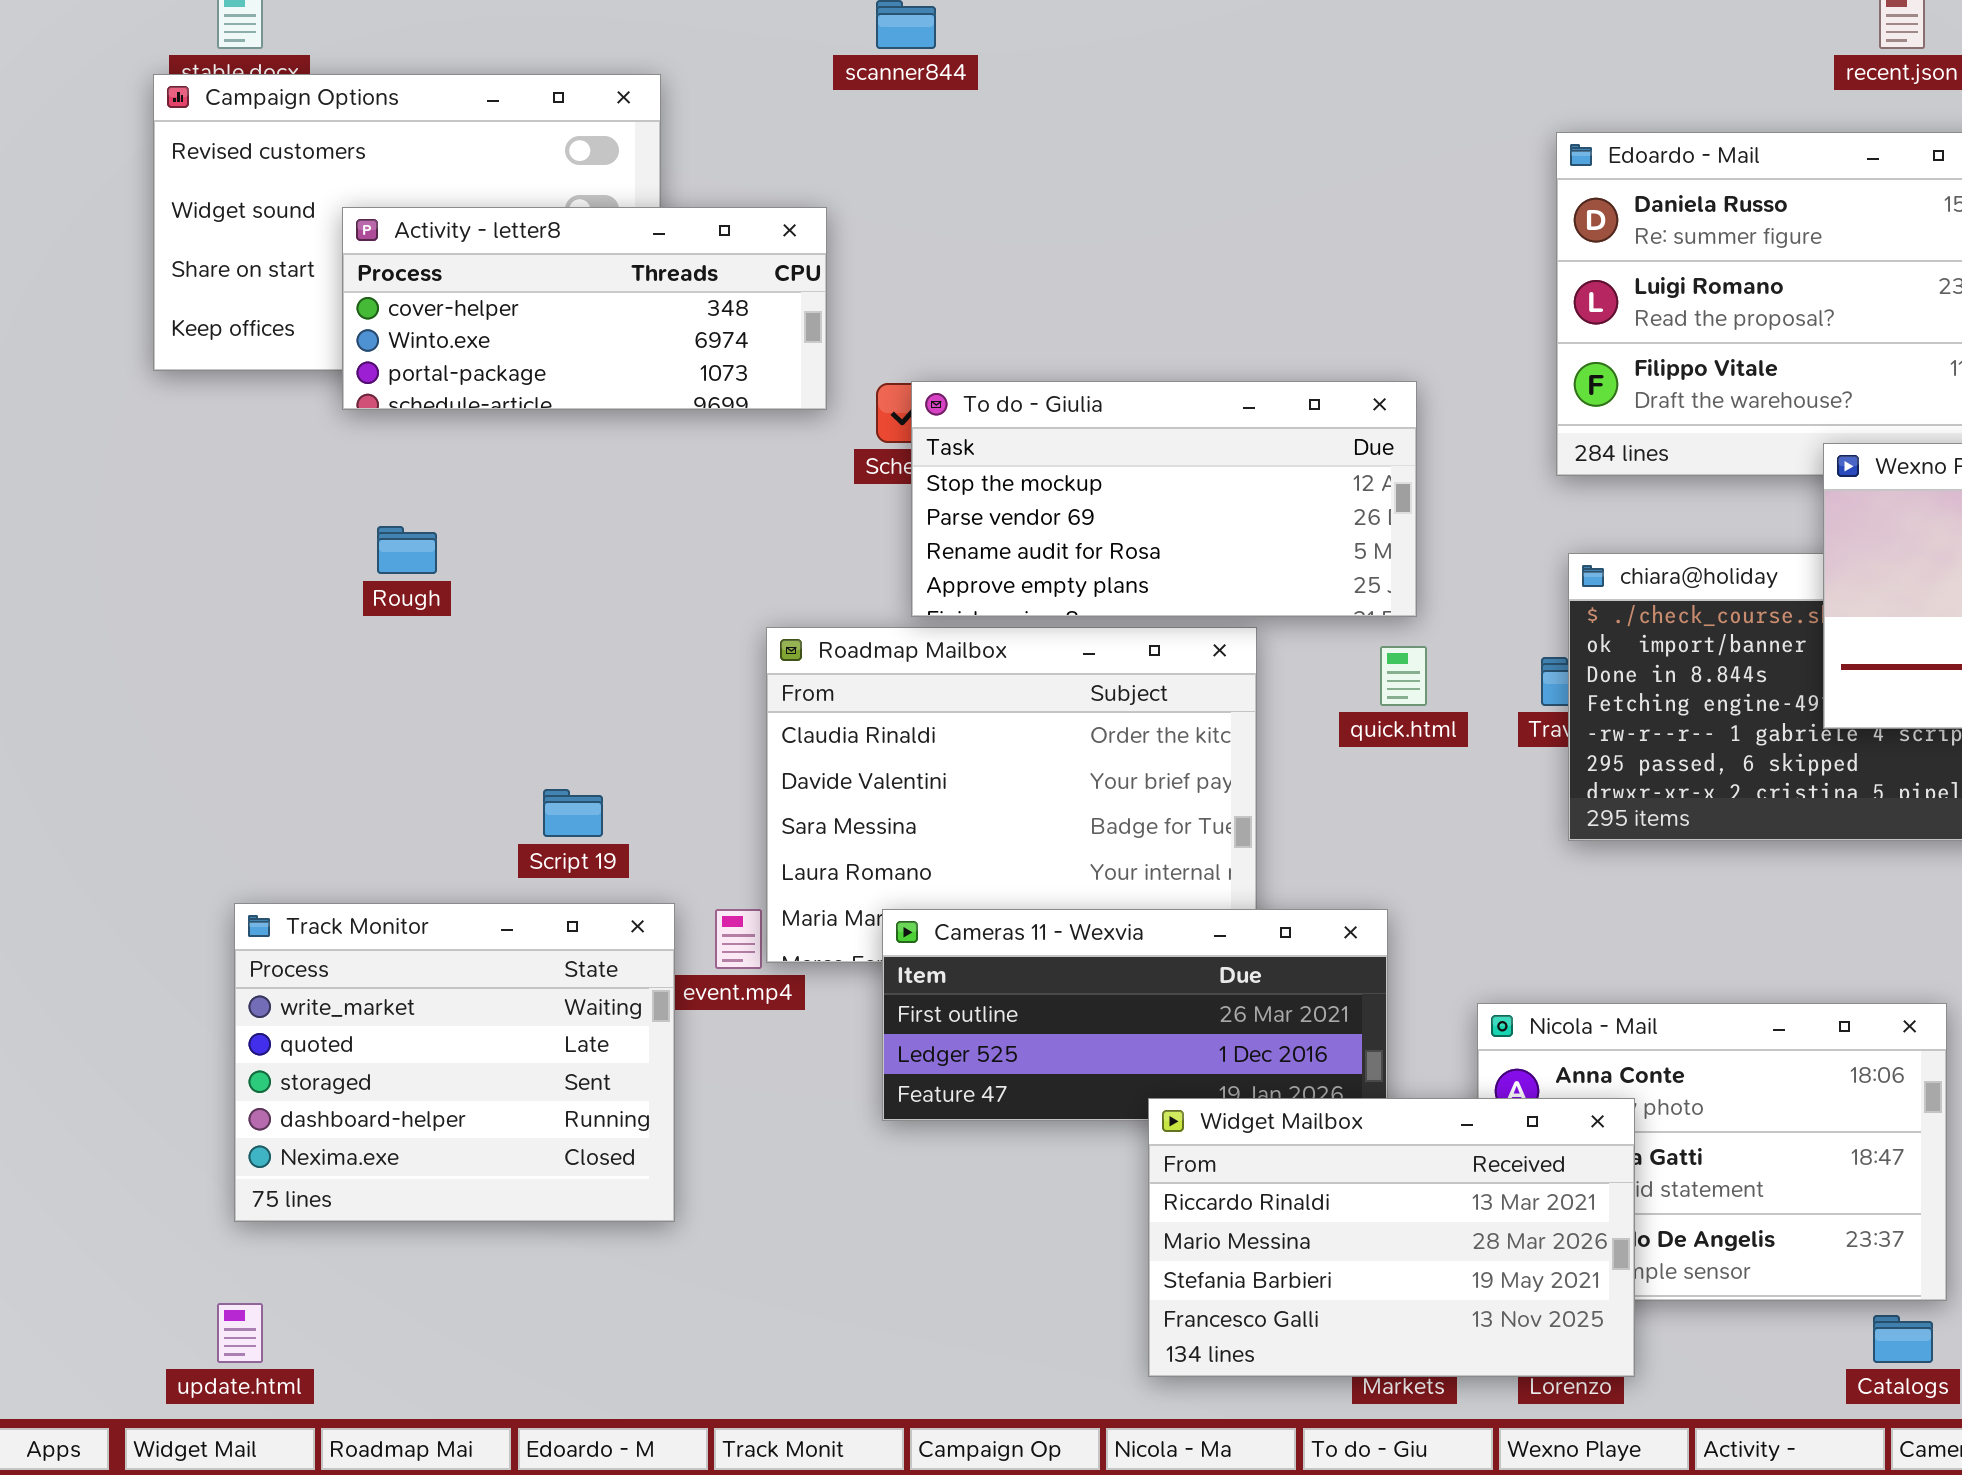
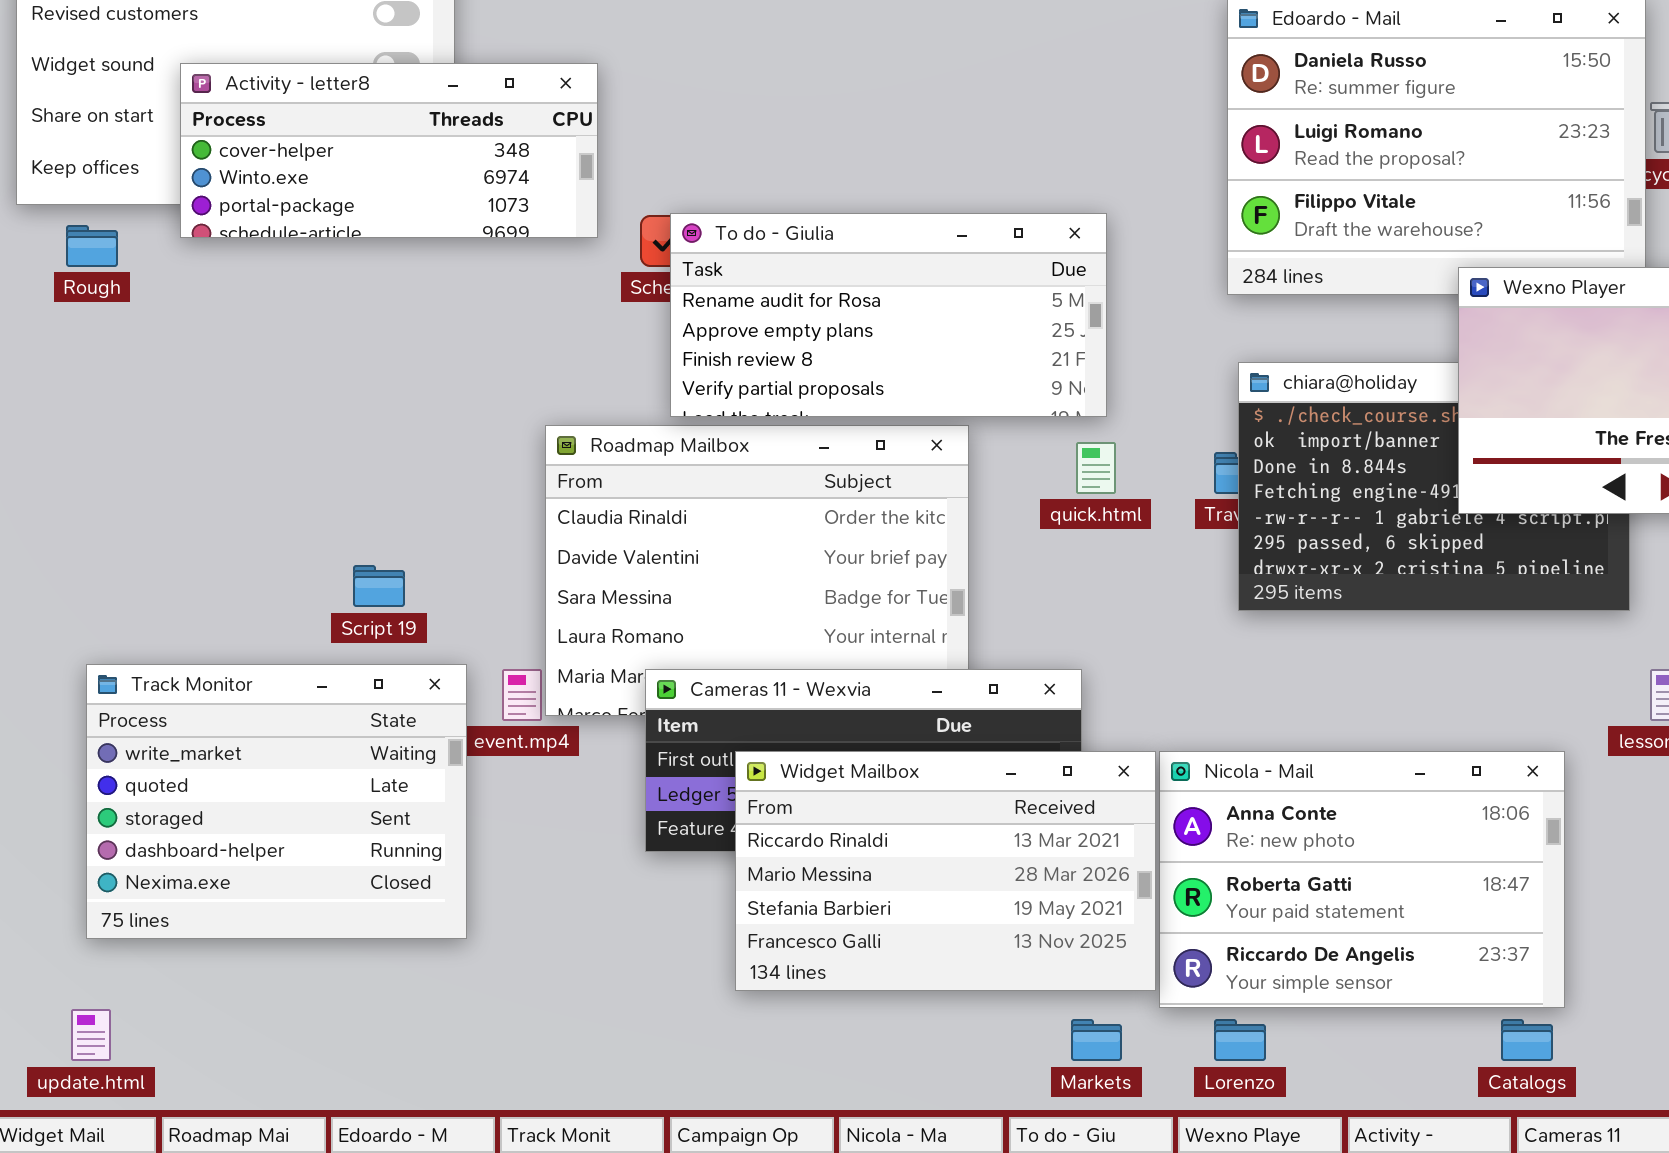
To do - Giulia: [911,381,1417,617] -> [670,213,1107,417], scrolled down 2 rows
Rough: [377,526,437,574] -> [66,225,118,267], moved
Widget Mailbox: [1148,1098,1635,1377] -> [735,751,1156,991], moved

